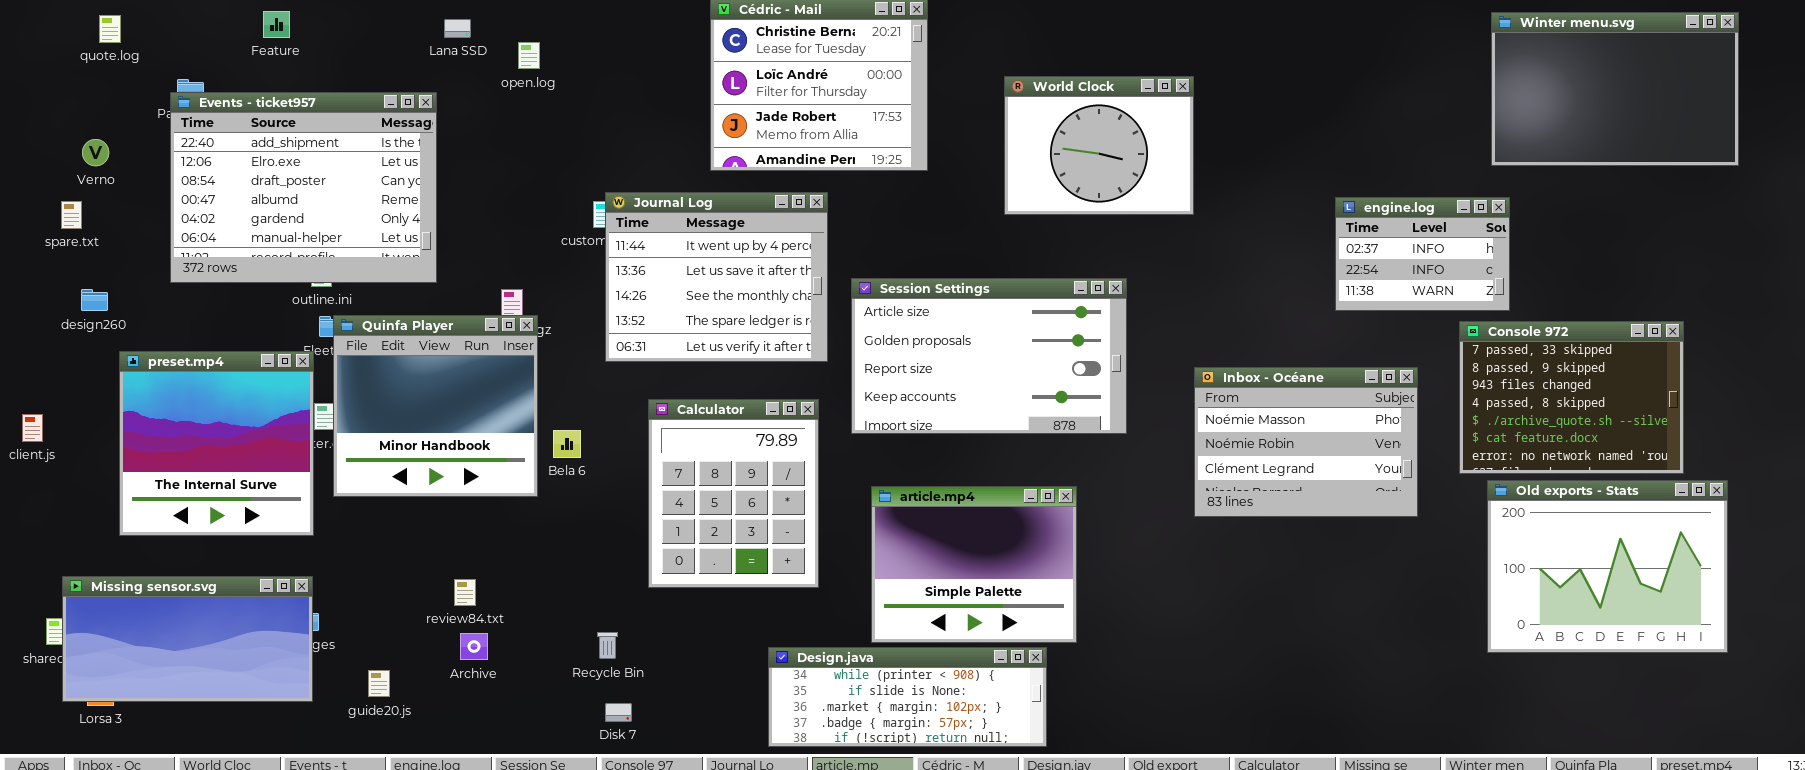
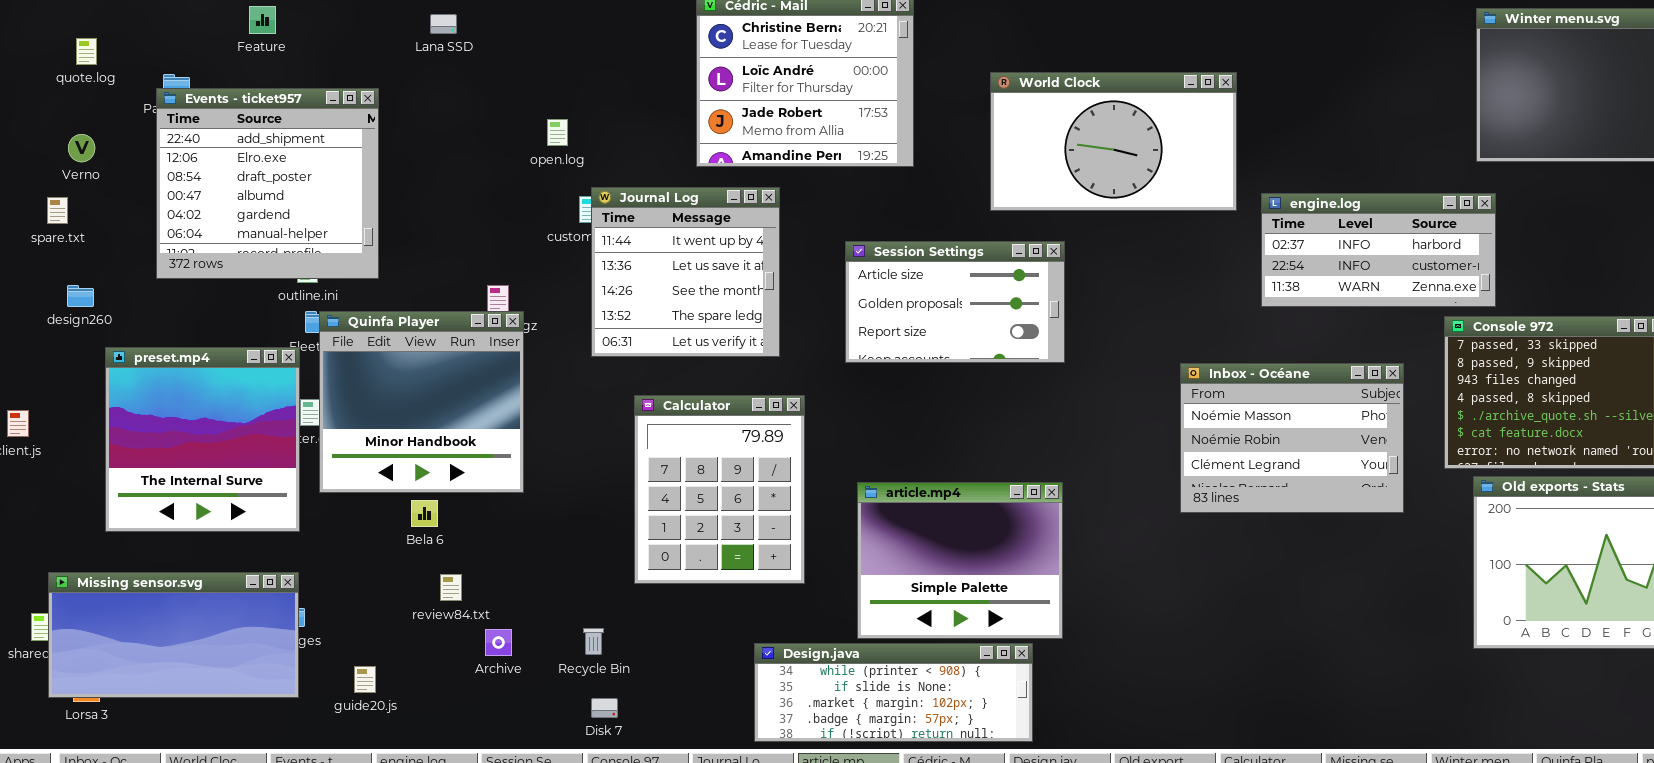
quote.log: [99,15,121,43] -> [76,38,97,65], moved
open.log: [518,42,540,69] -> [547,119,568,146], moved
World Clock: [1004,76,1194,215] -> [990,72,1237,211], resized
Events - ticket957: [170,92,437,283] -> [156,88,379,279], resized
Journal Log: [605,192,828,362] -> [591,187,780,357], resized
engine.log: [1335,197,1510,311] -> [1261,193,1496,307], resized
Session Settings: [851,278,1127,434] -> [845,241,1065,363], moved, resized
Bela 6: [553,430,581,458] -> [411,500,438,527], moved
Archive: [460,633,488,660] -> [485,629,512,656], moved

